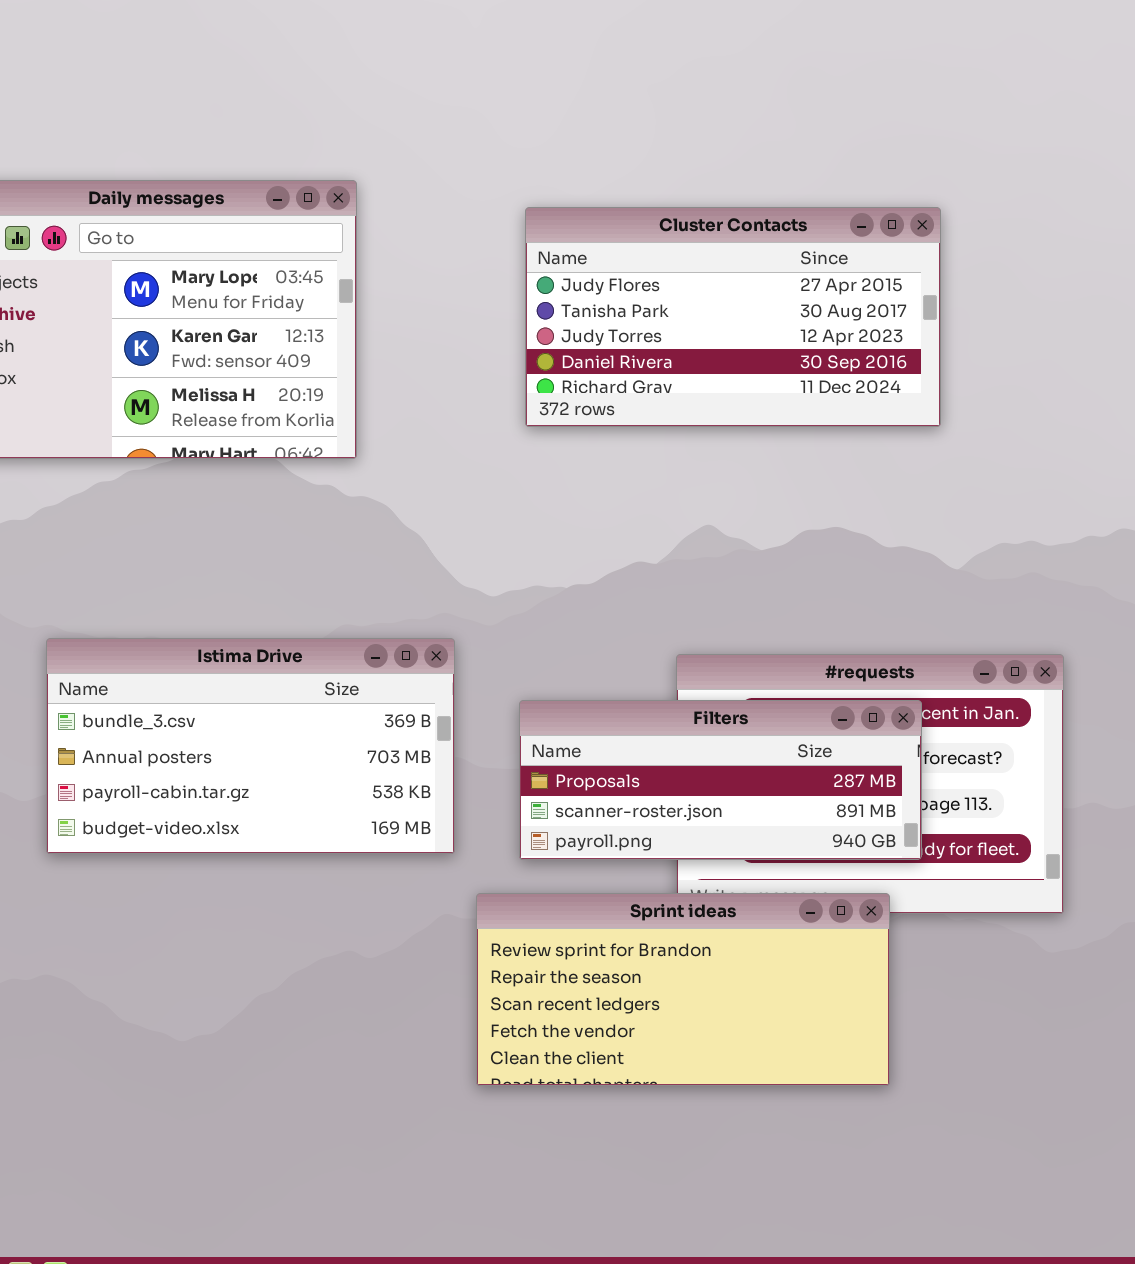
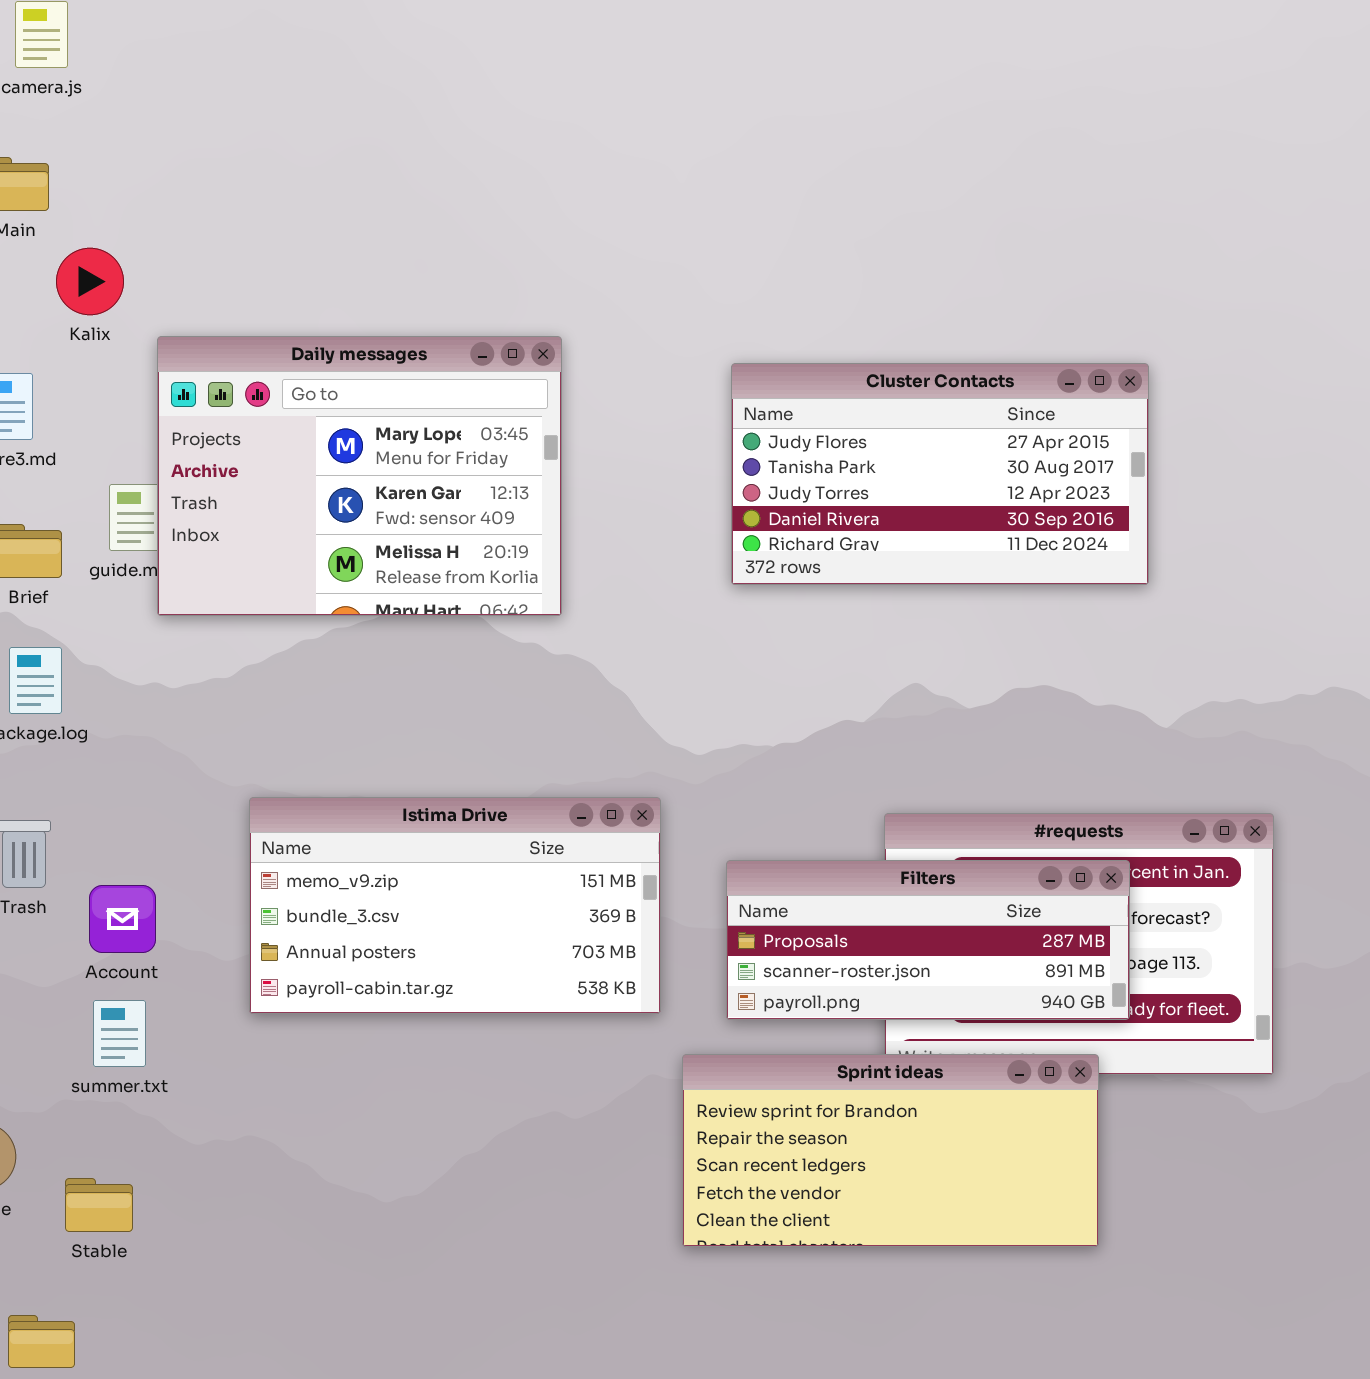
Istima Drive: [46,638,455,854] -> [249,797,661,1014], scrolled up 1 row

